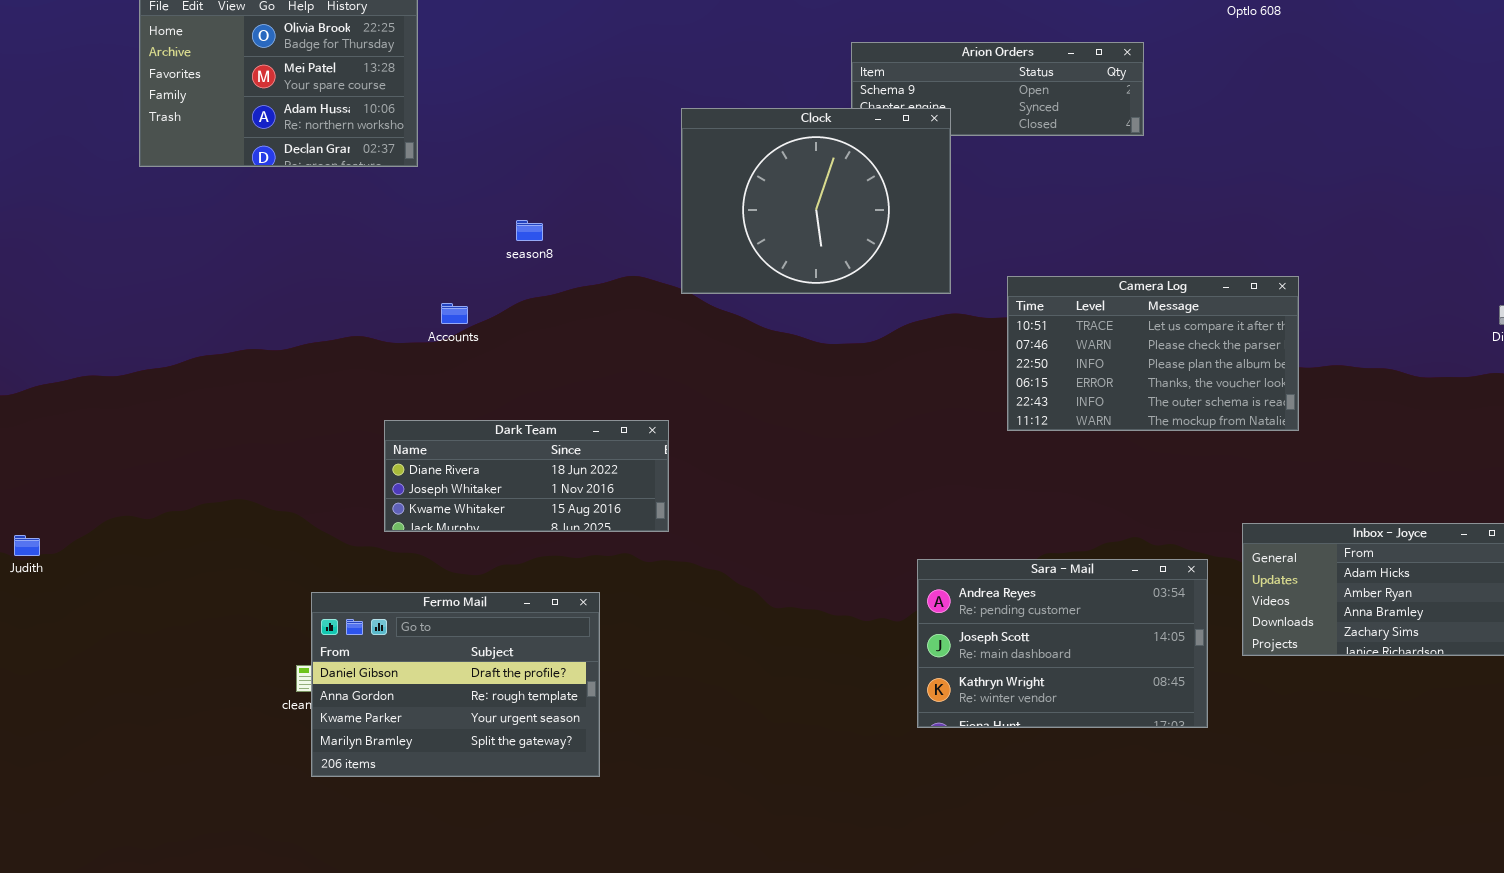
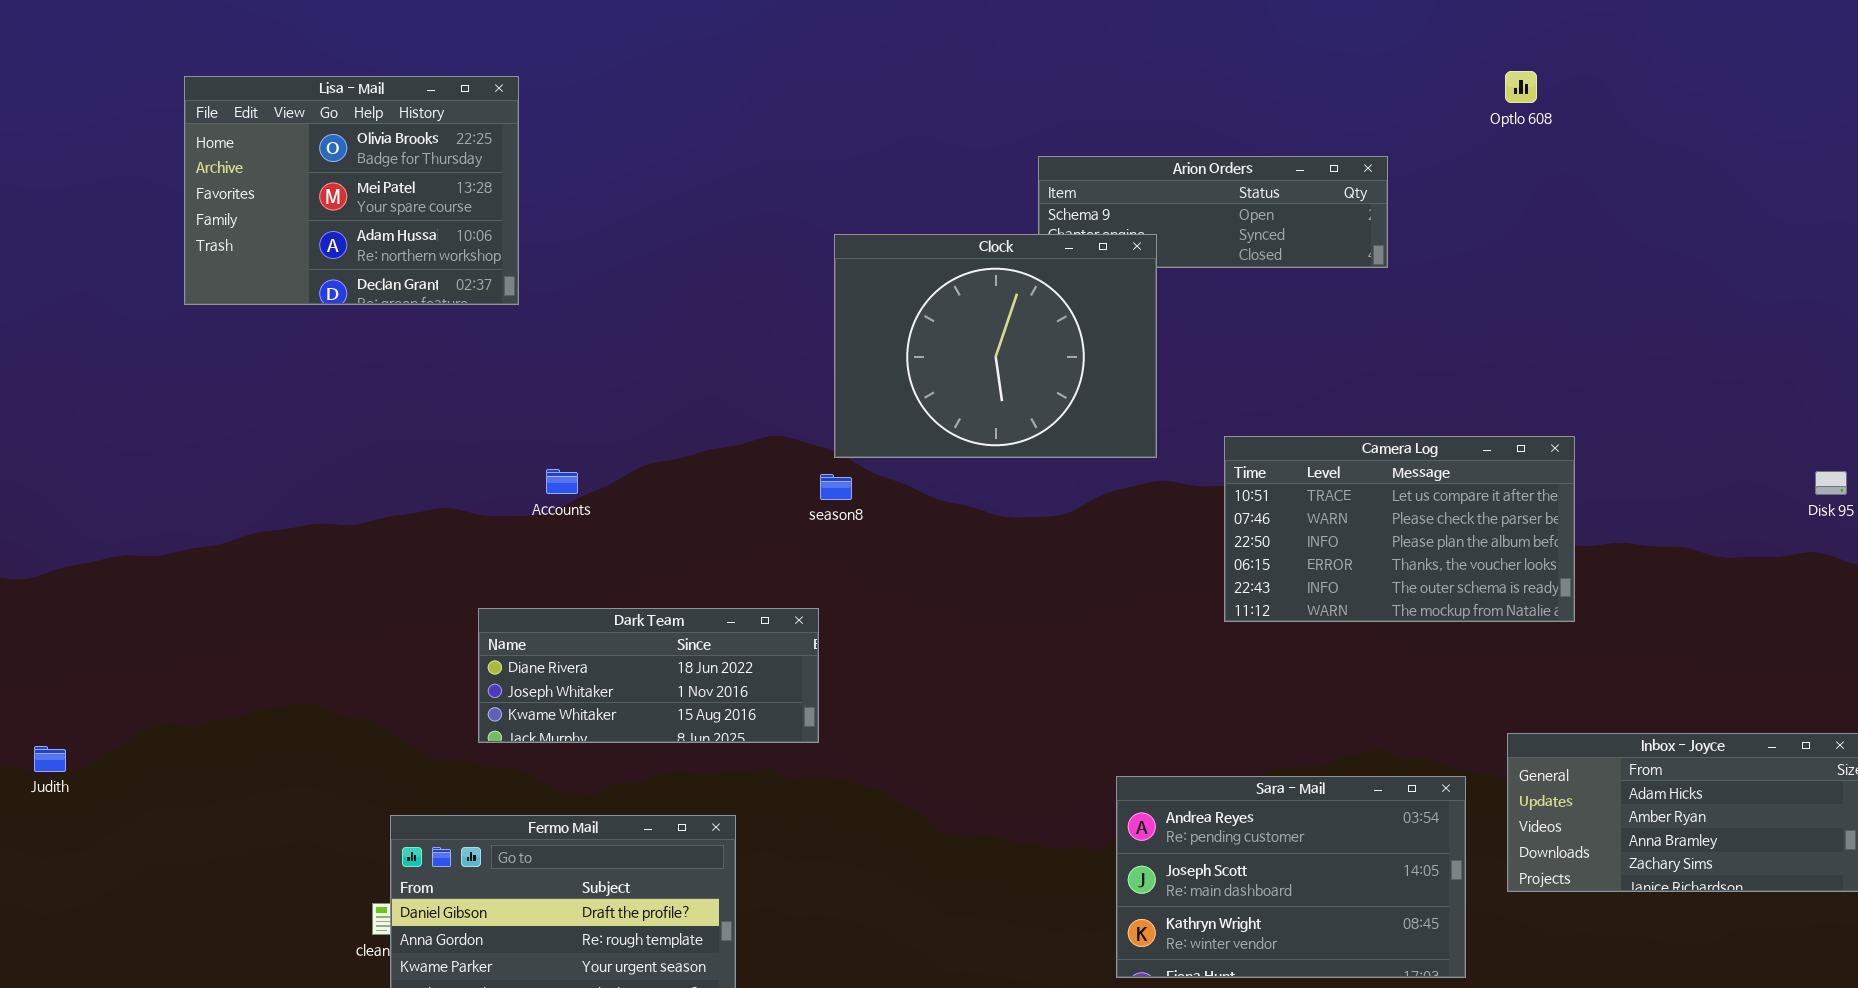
season8: [516,220,543,241] -> [820,474,852,500], moved

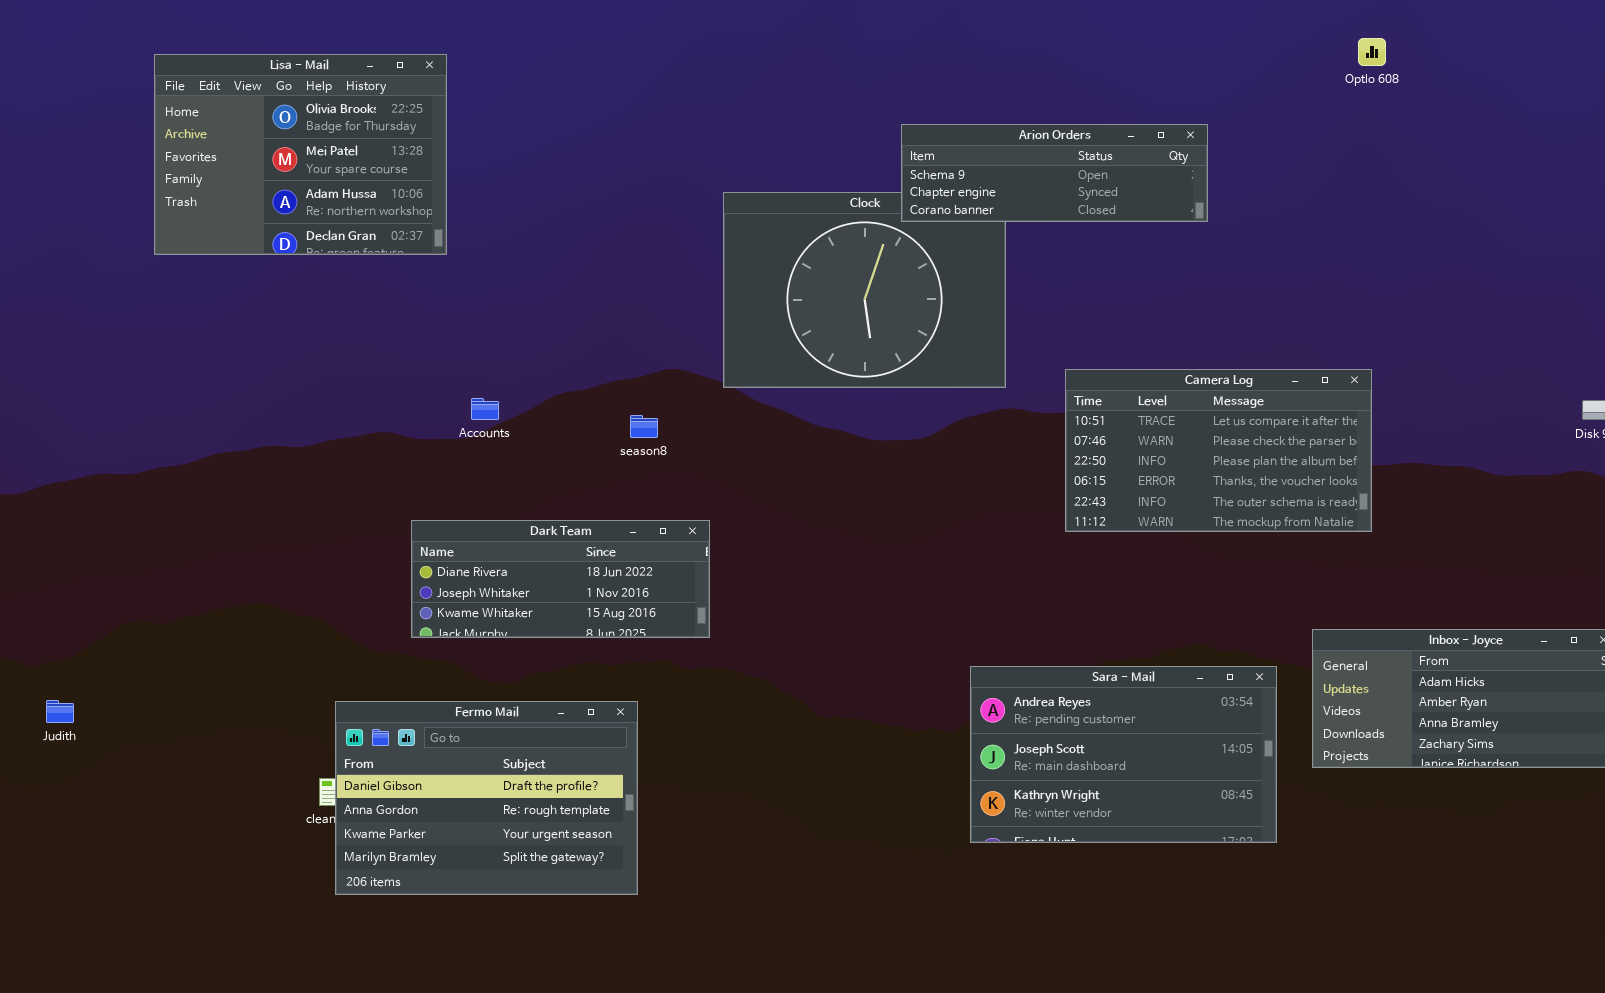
Optlo 608: [1505,71,1537,103] -> [1358,38,1386,66], moved
Arion Orders: [1038,156,1388,268] -> [901,124,1208,222], raised
season8: [820,474,852,500] -> [630,415,658,438], moved
Judith: [34,746,66,772] -> [46,700,74,723], moved

